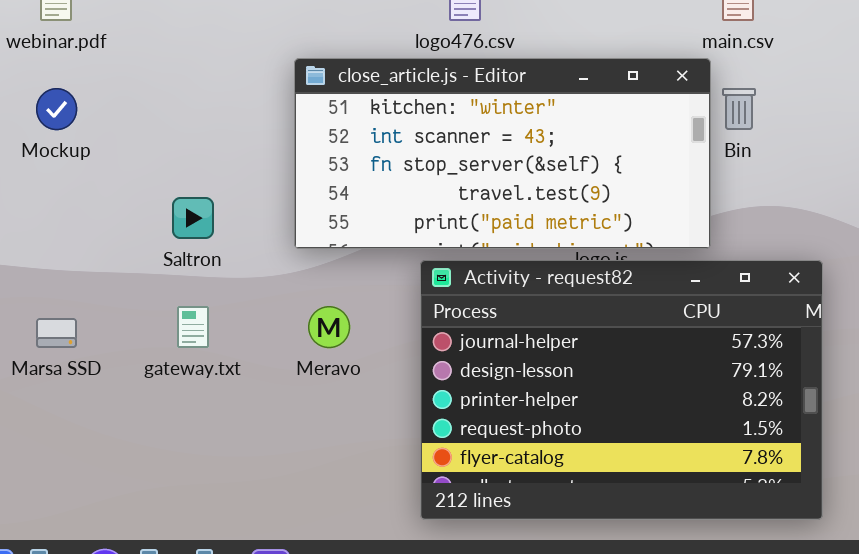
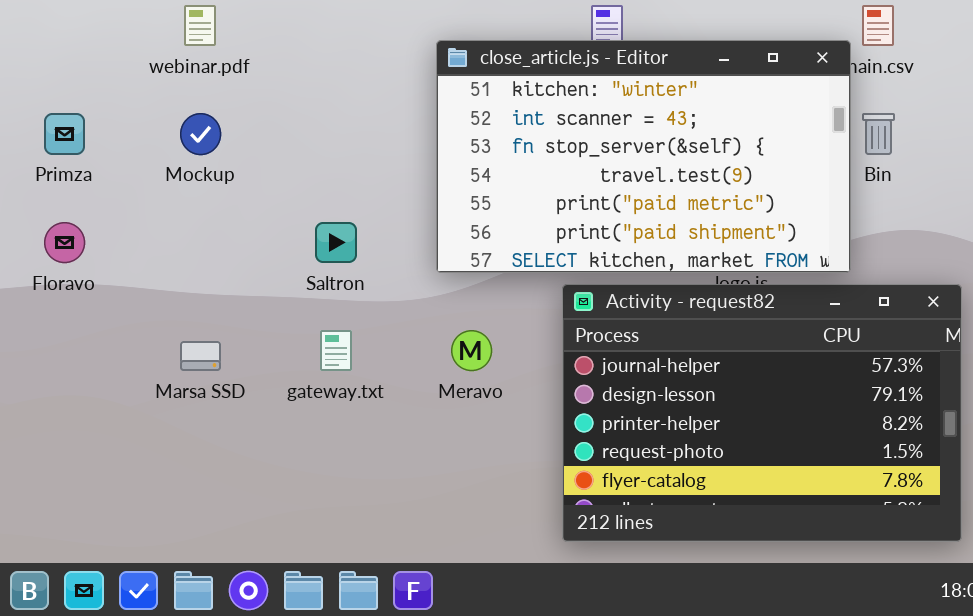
close_article.js - Editor: [294,58,711,249] -> [436,40,851,273], resized

